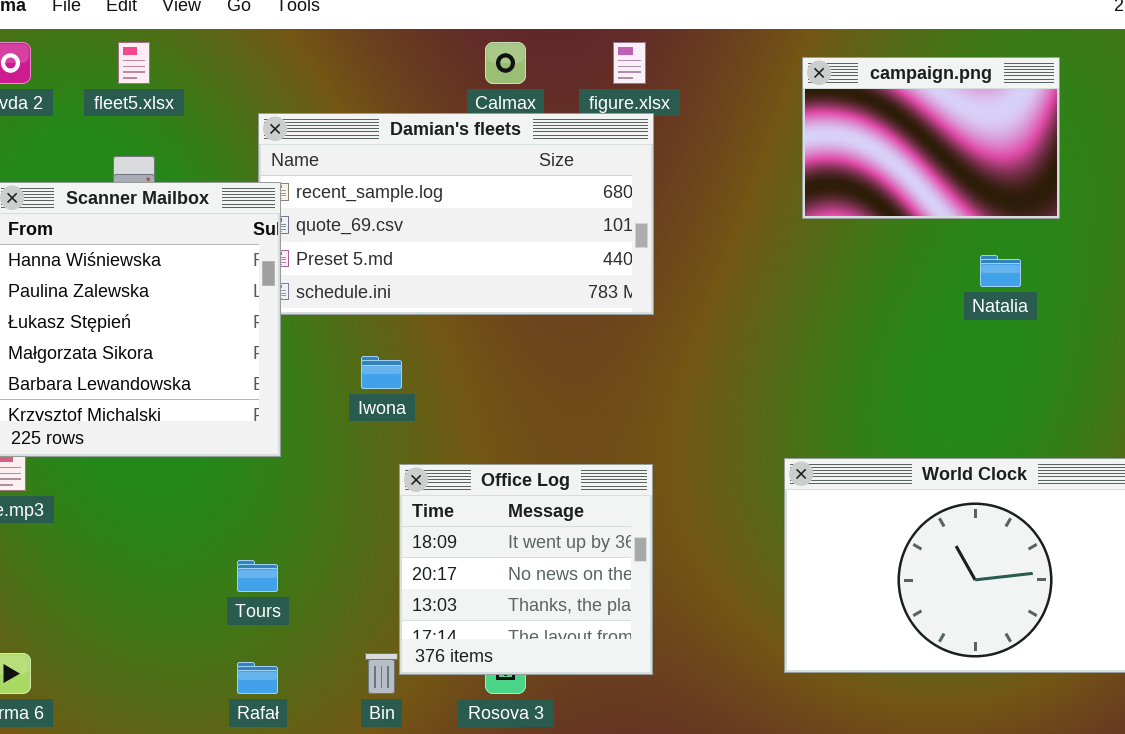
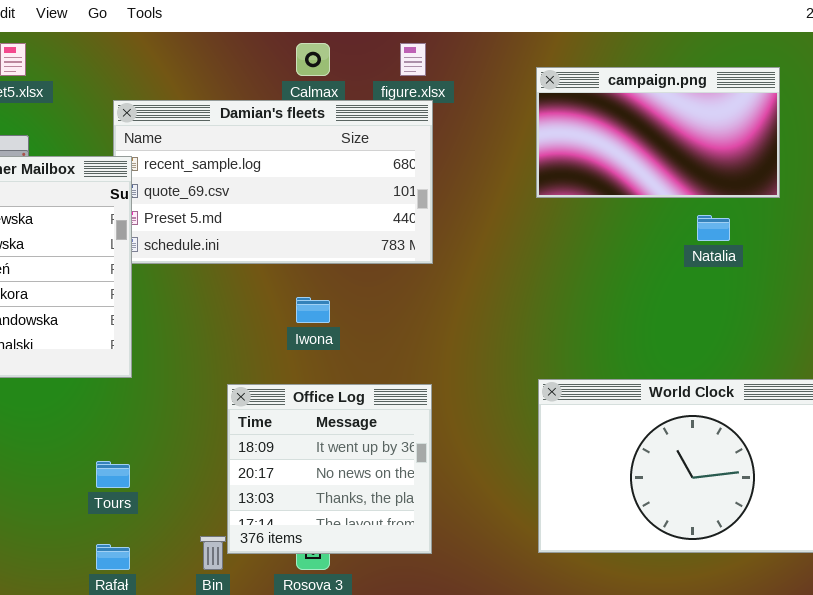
campaign.png: [802,57,1060,219] -> [536,67,780,198], moved, resized
Iwona: [361,356,402,389] -> [296,297,330,323], moved

